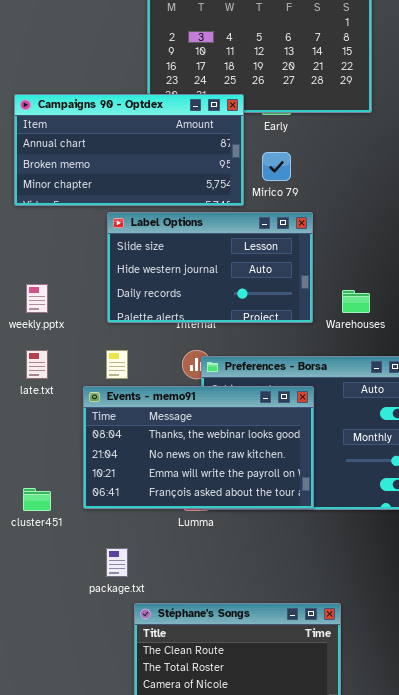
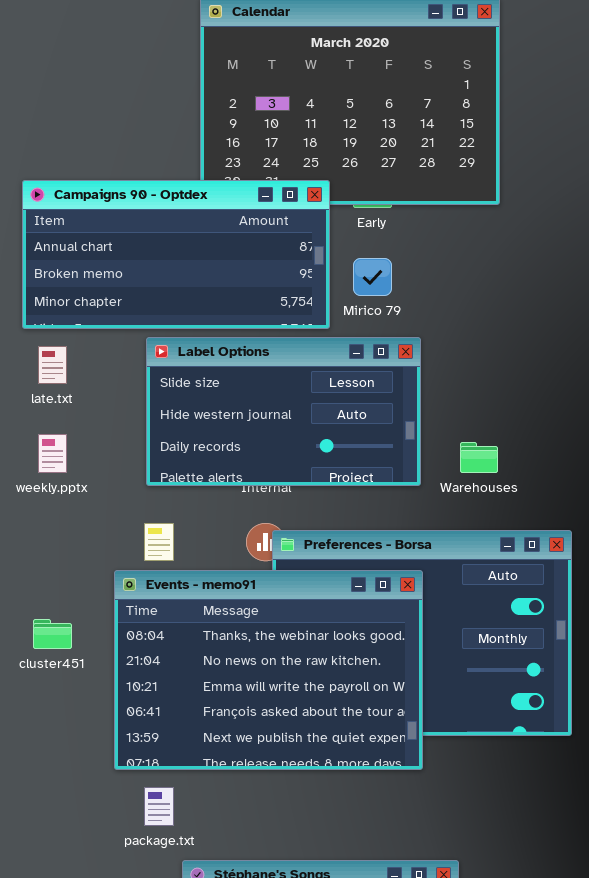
late.txt: [26,350,48,379] -> [38,346,67,384], moved
Events - memo91: [83,386,314,509] -> [114,570,423,770], resized
cluster451: [23,488,51,511] -> [33,619,72,649], moved

